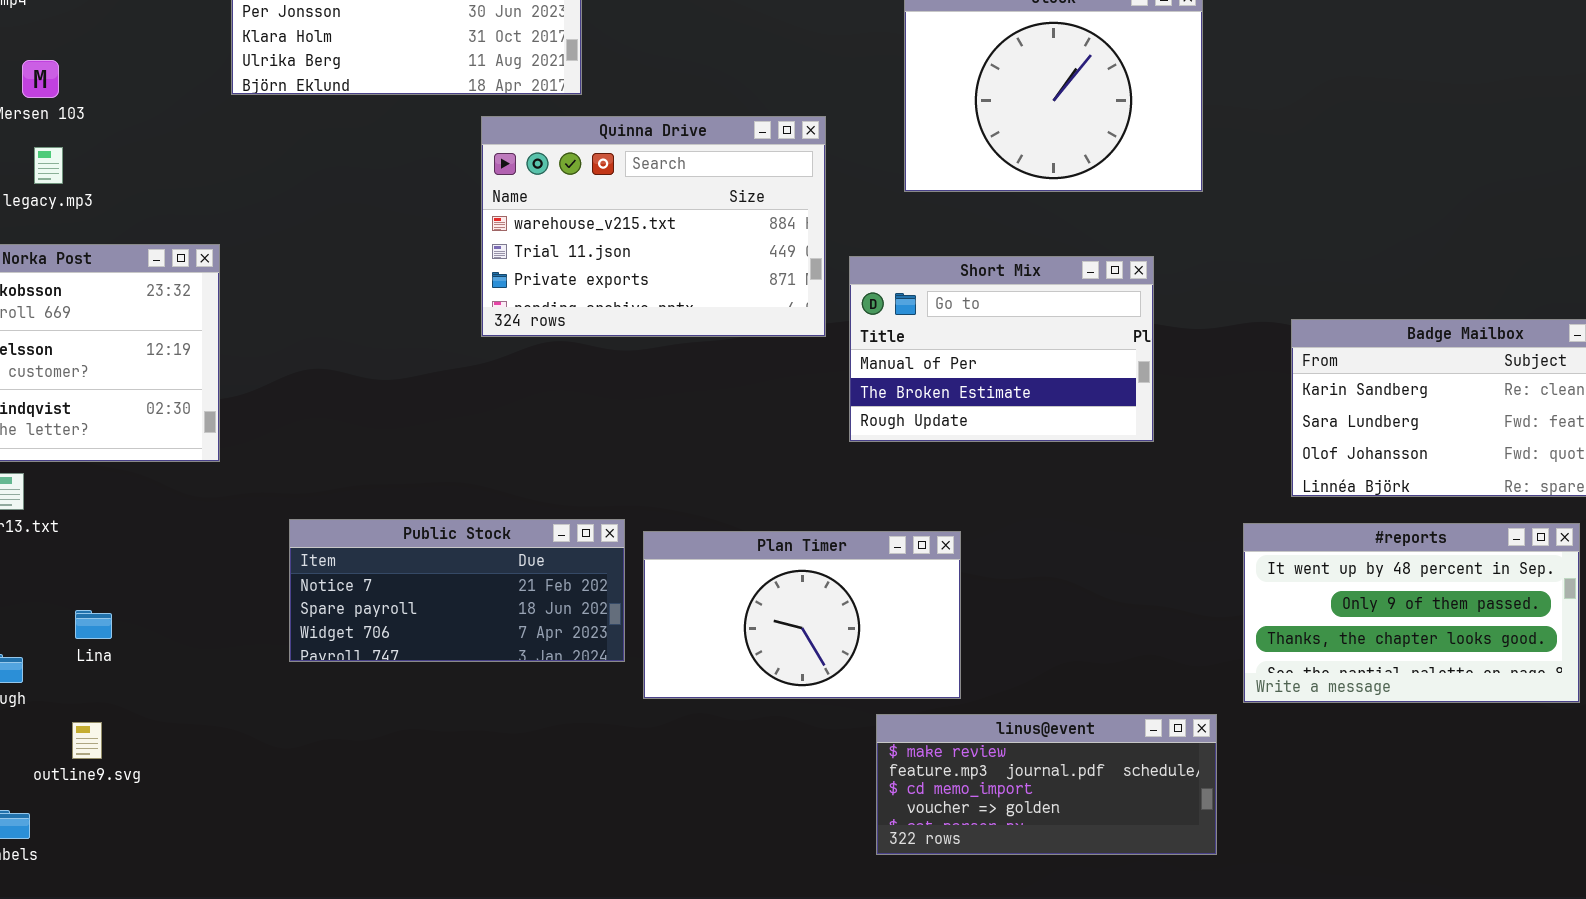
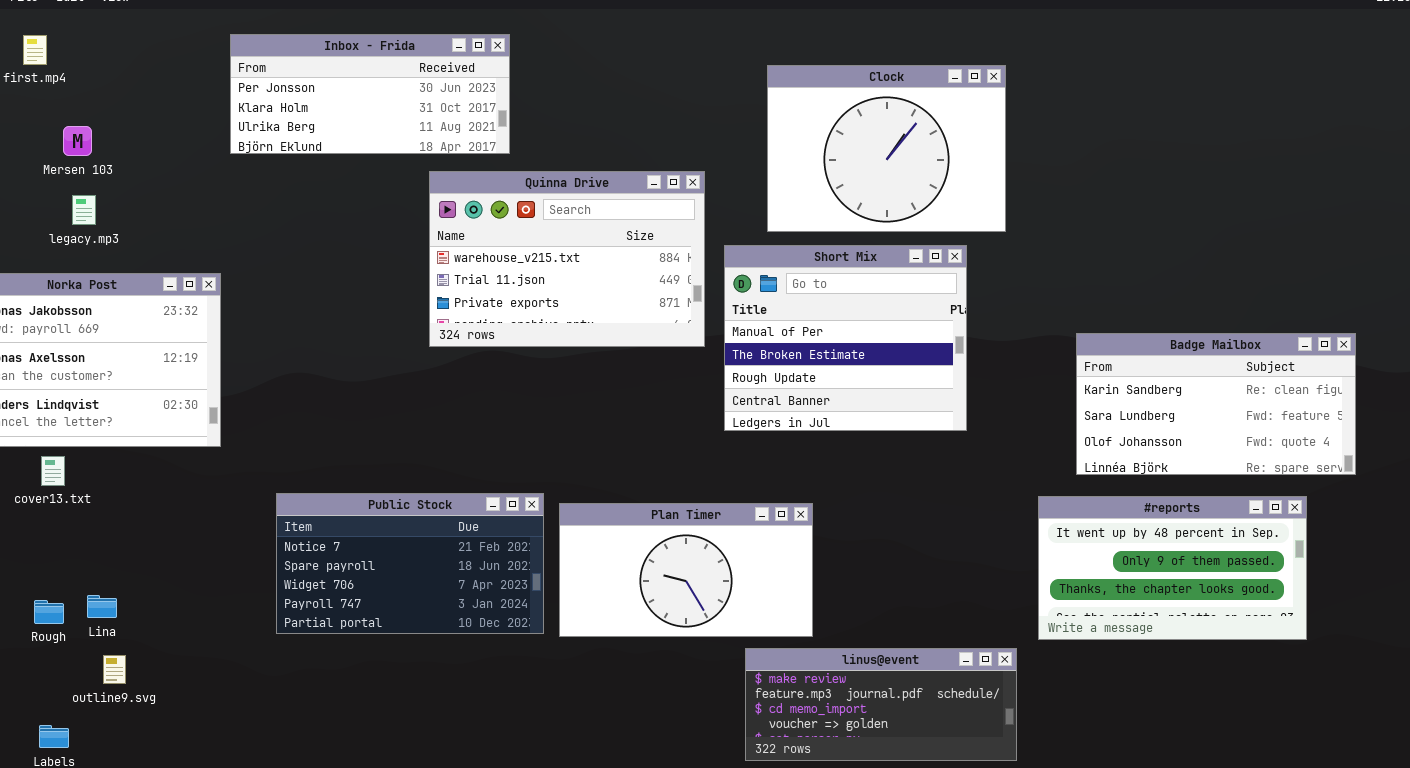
Short Mix: [849,256,1154,442] -> [724,245,967,431], resized
Public Stock: [289,519,625,662] -> [276,493,544,634], resized
Lina: [75,610,112,639] -> [87,595,117,618], moved

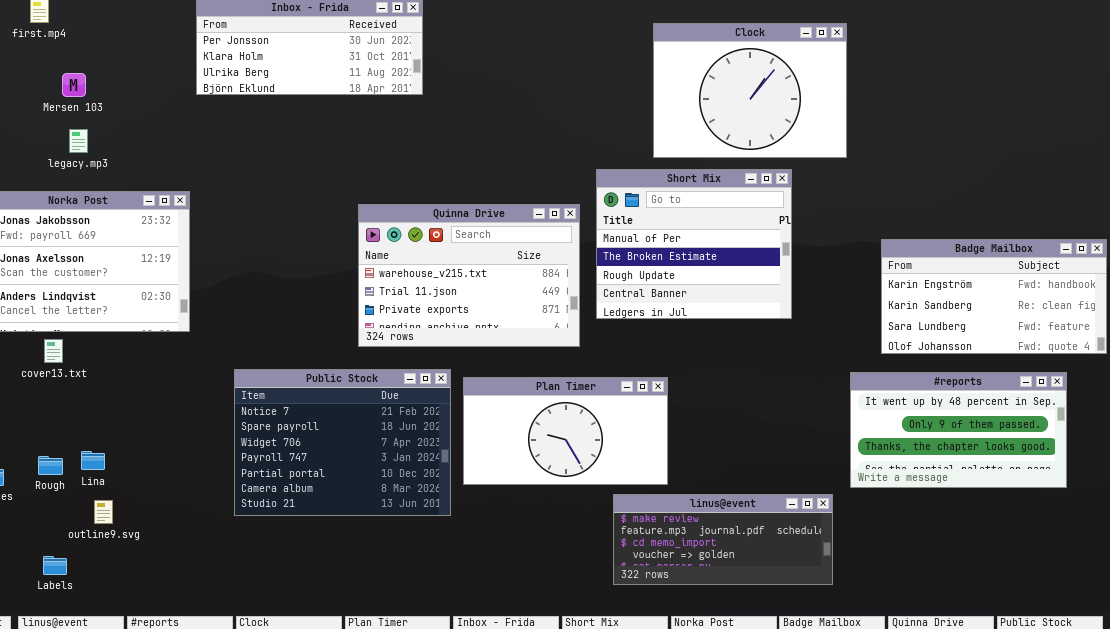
Clock: [767,65,1006,232] -> [653,23,847,158], moved
Quinna Drive: [429,171,705,347] -> [358,204,580,347], moved
Badge Mailbox: [1076,333,1356,475] -> [881,239,1107,354], scrolled up 1 row
Public Stock: [276,493,544,634] -> [234,369,451,516], resized

